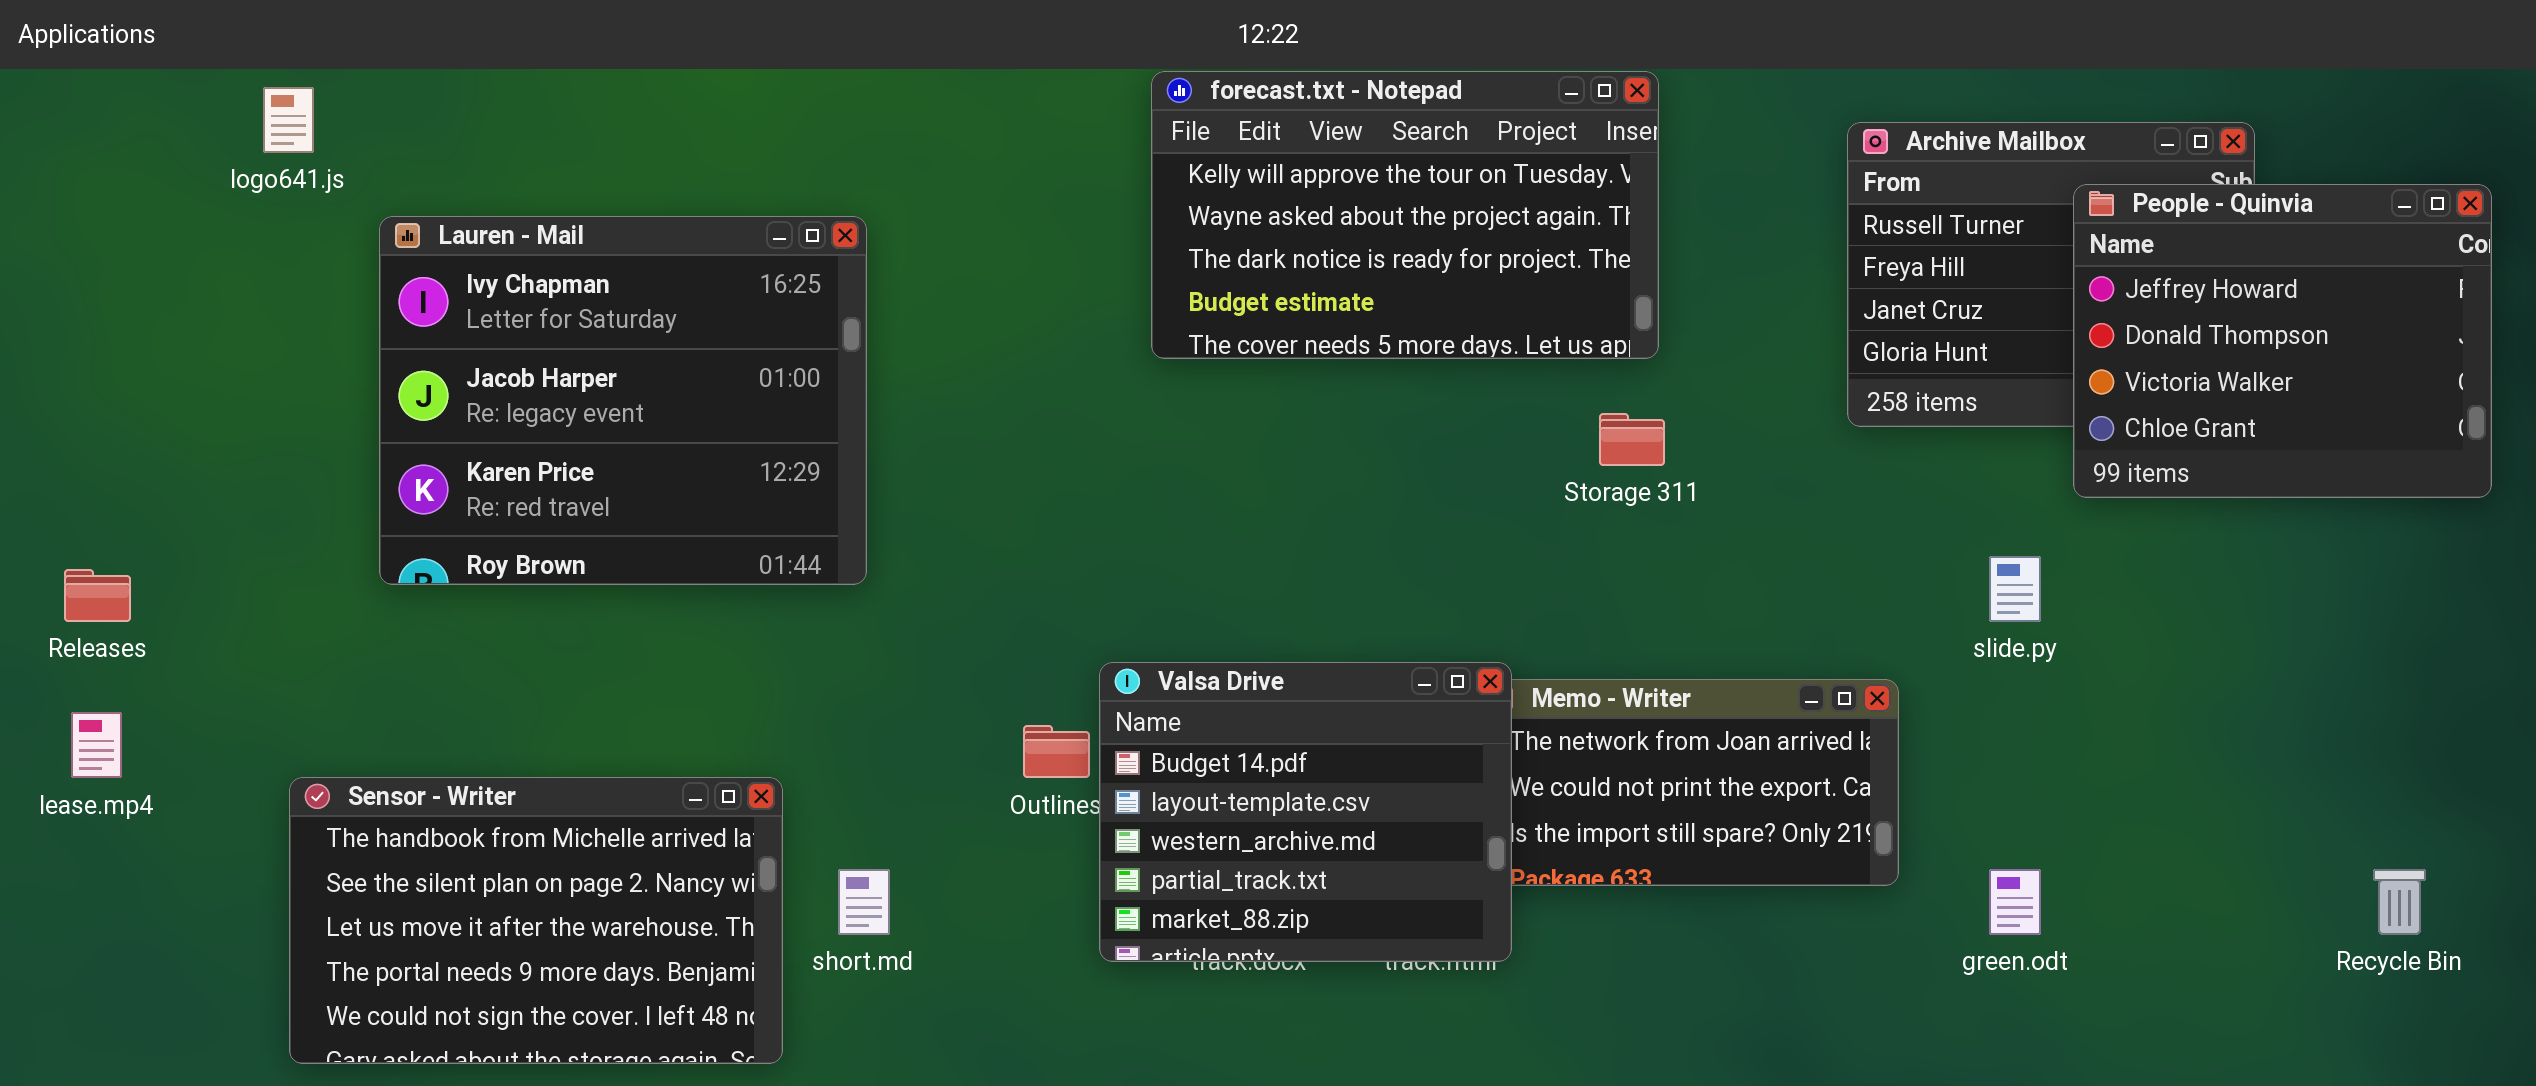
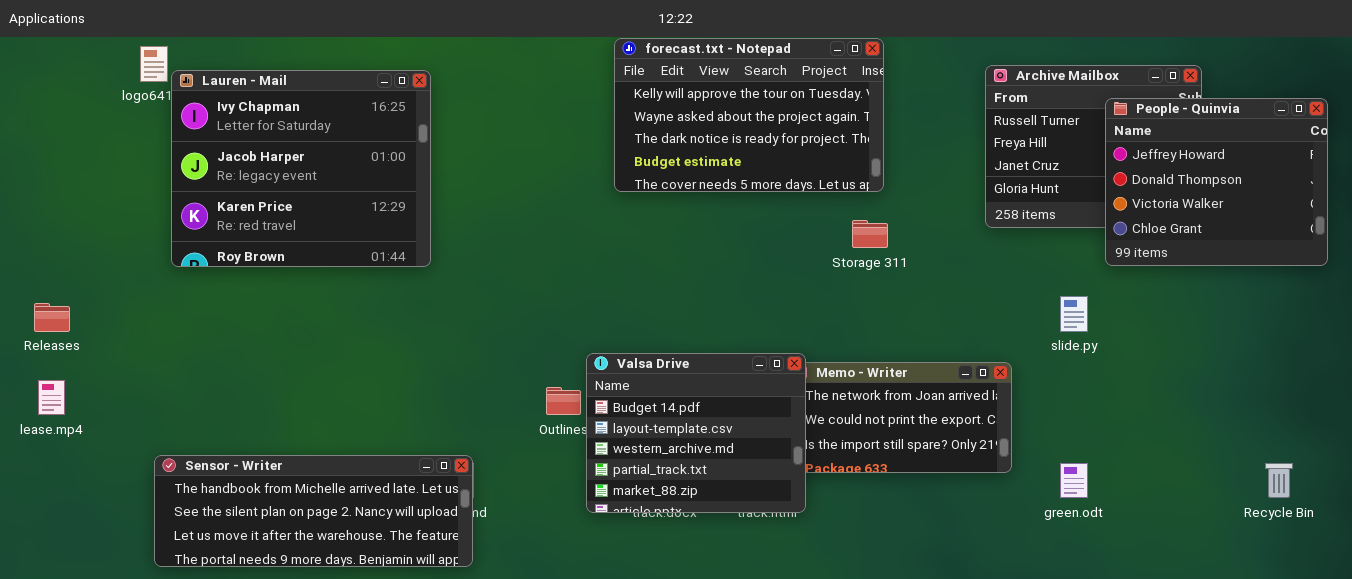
Lauren - Mail: [379,216,867,585] -> [171,70,431,267], moved
Sensor - Writer: [289,777,783,1064] -> [154,455,473,567], resized

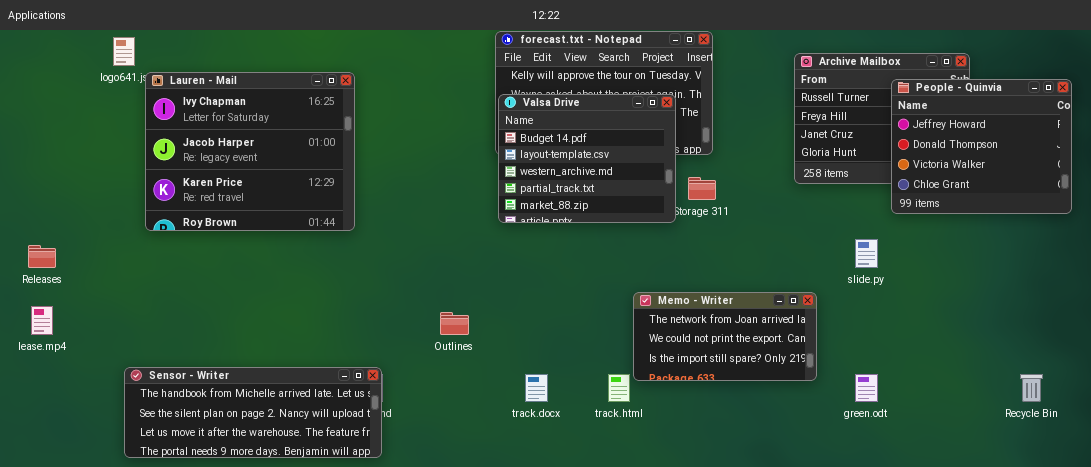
Lauren - Mail: [171,70,431,267] -> [145,72,355,231], moved
Valsa Drive: [586,353,806,513] -> [498,94,676,223], moved

